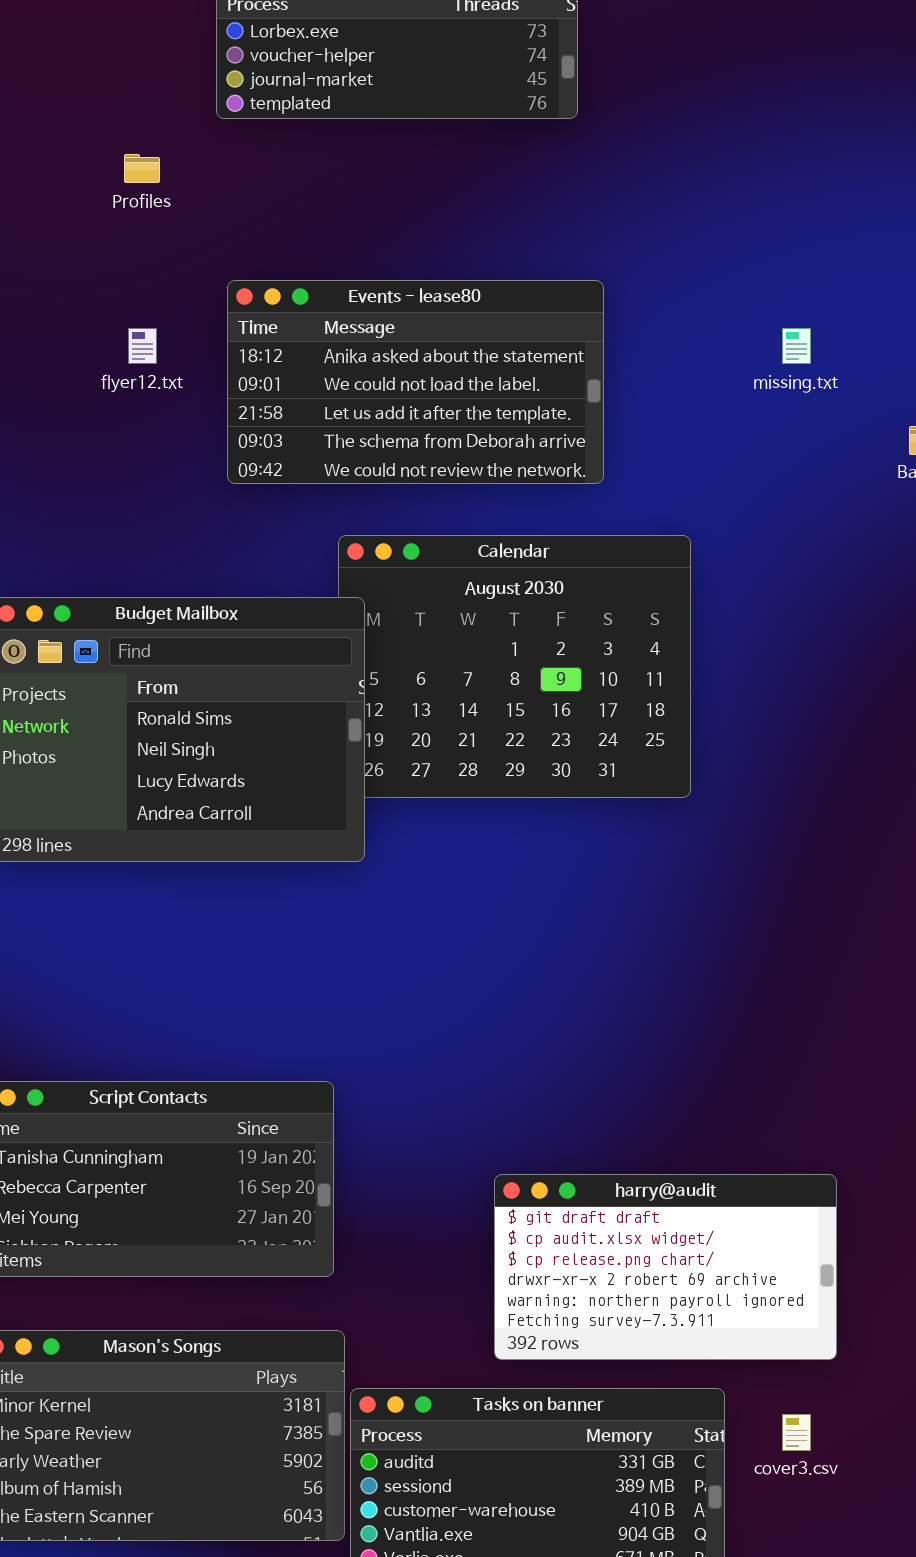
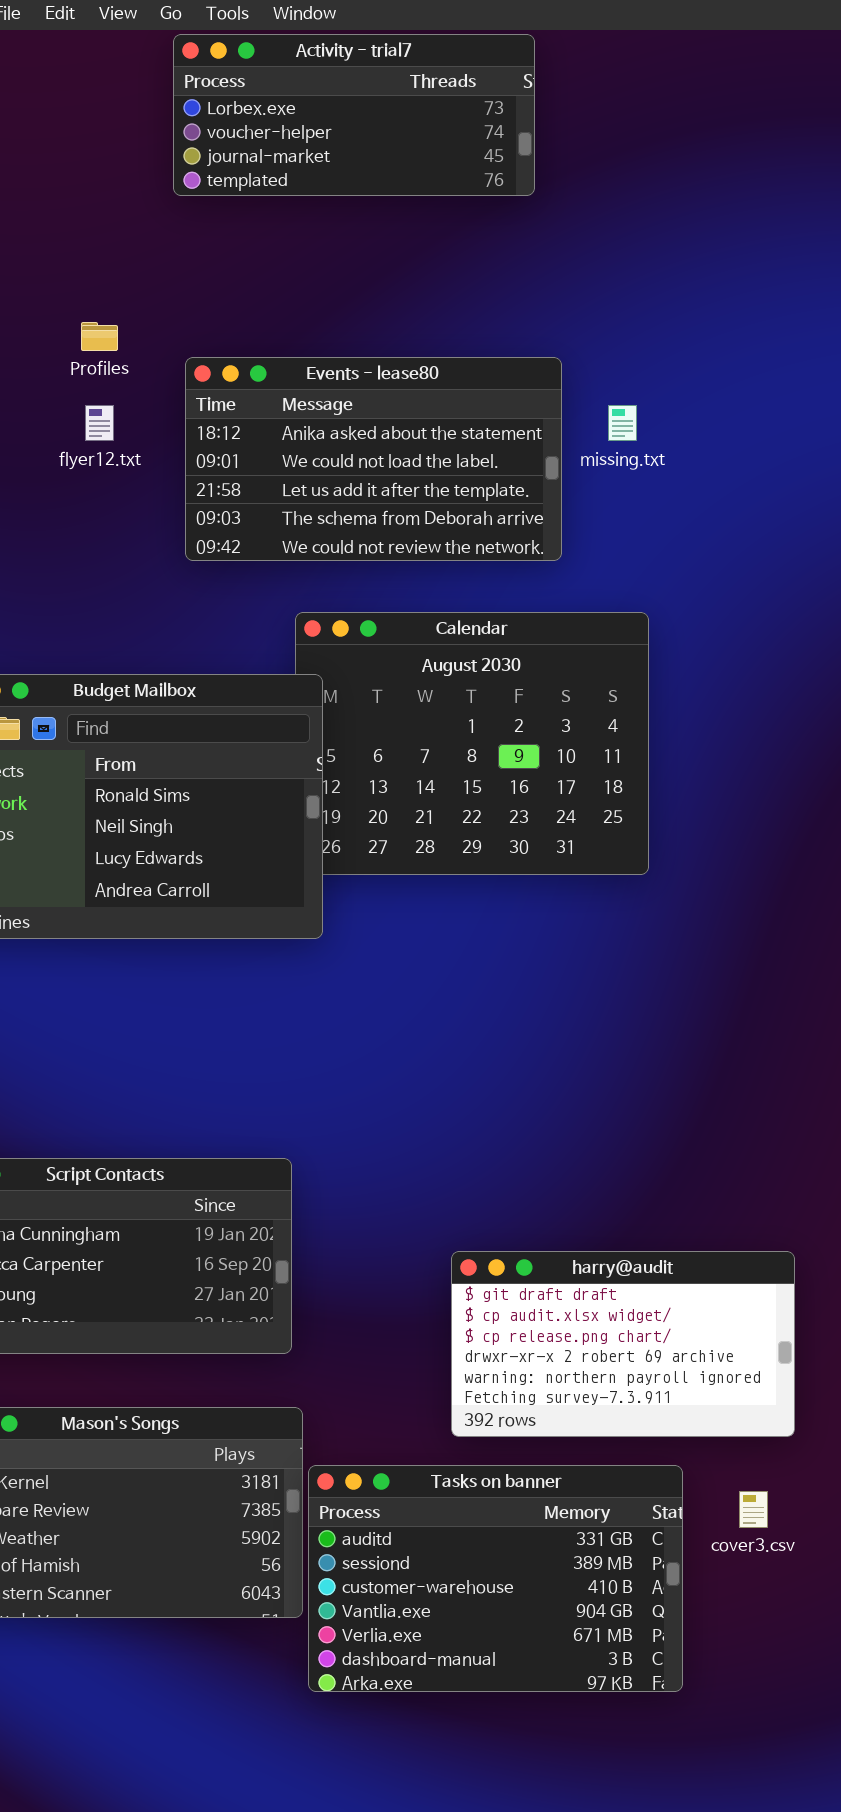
Profiles: [124,154,160,183] -> [81,322,118,351], moved
missing.txt: [782,328,811,364] -> [608,405,637,441], moved

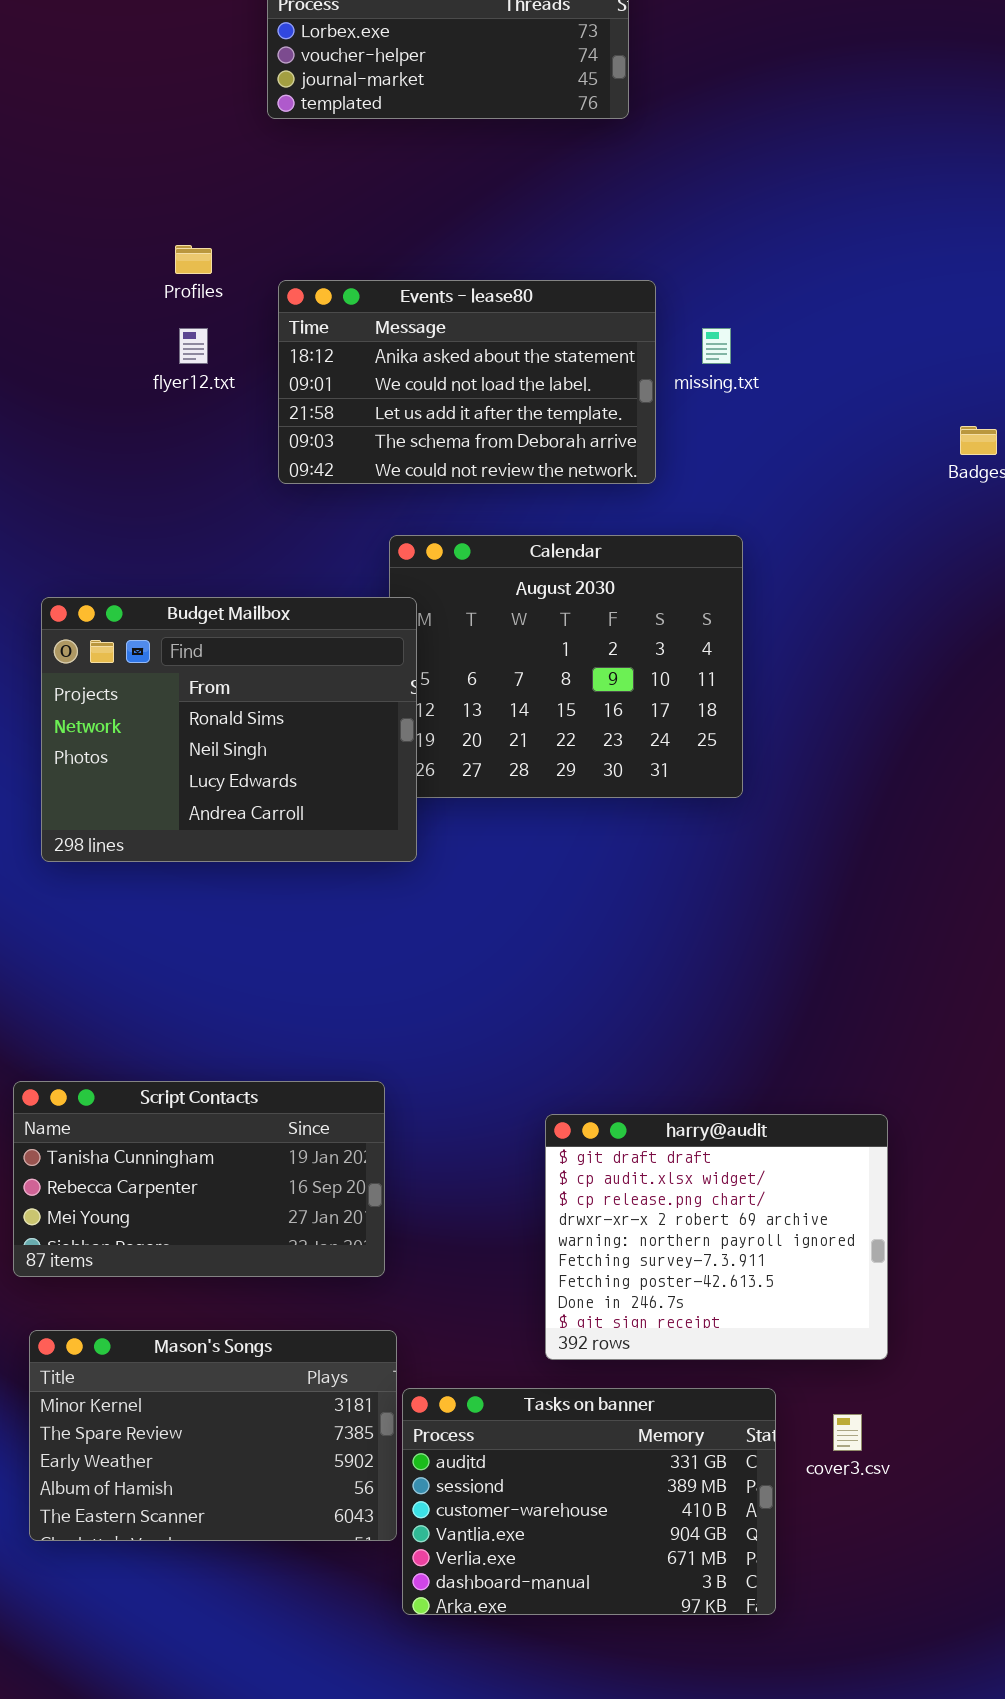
harry@audit: [451,1251,795,1437] -> [545,1114,888,1360], resized

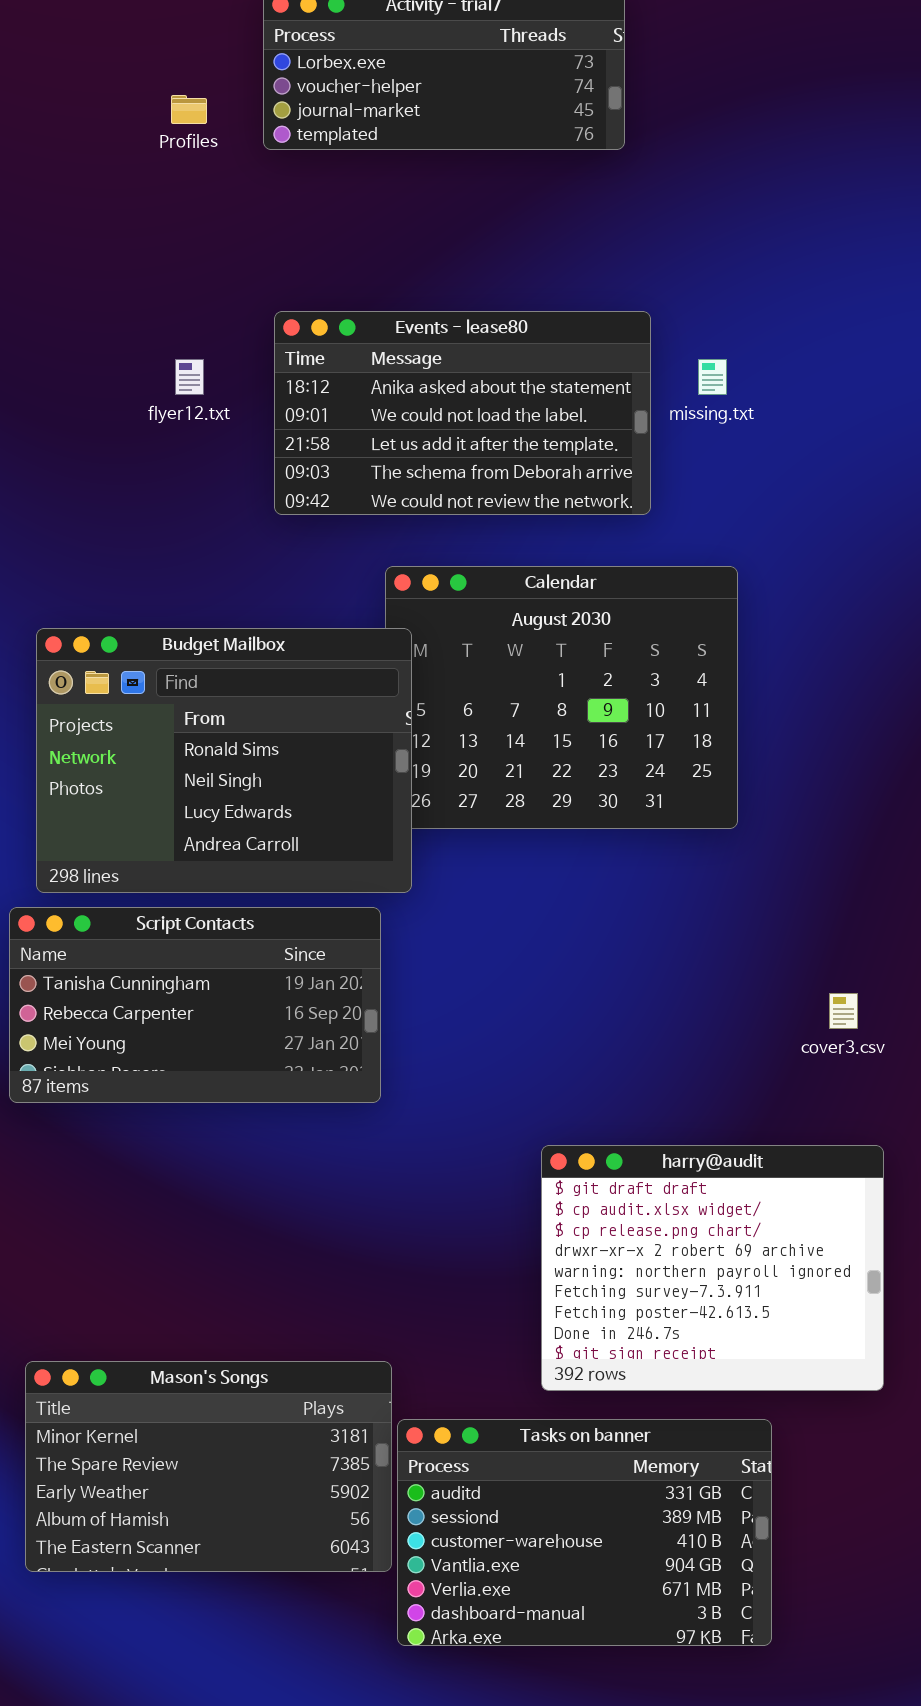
Profiles: [175,245,212,274] -> [171,95,207,124], moved
Script Contacts: [13,1081,385,1277] -> [9,907,381,1103], moved
cover3.csv: [833,1414,862,1451] -> [829,993,858,1029], moved

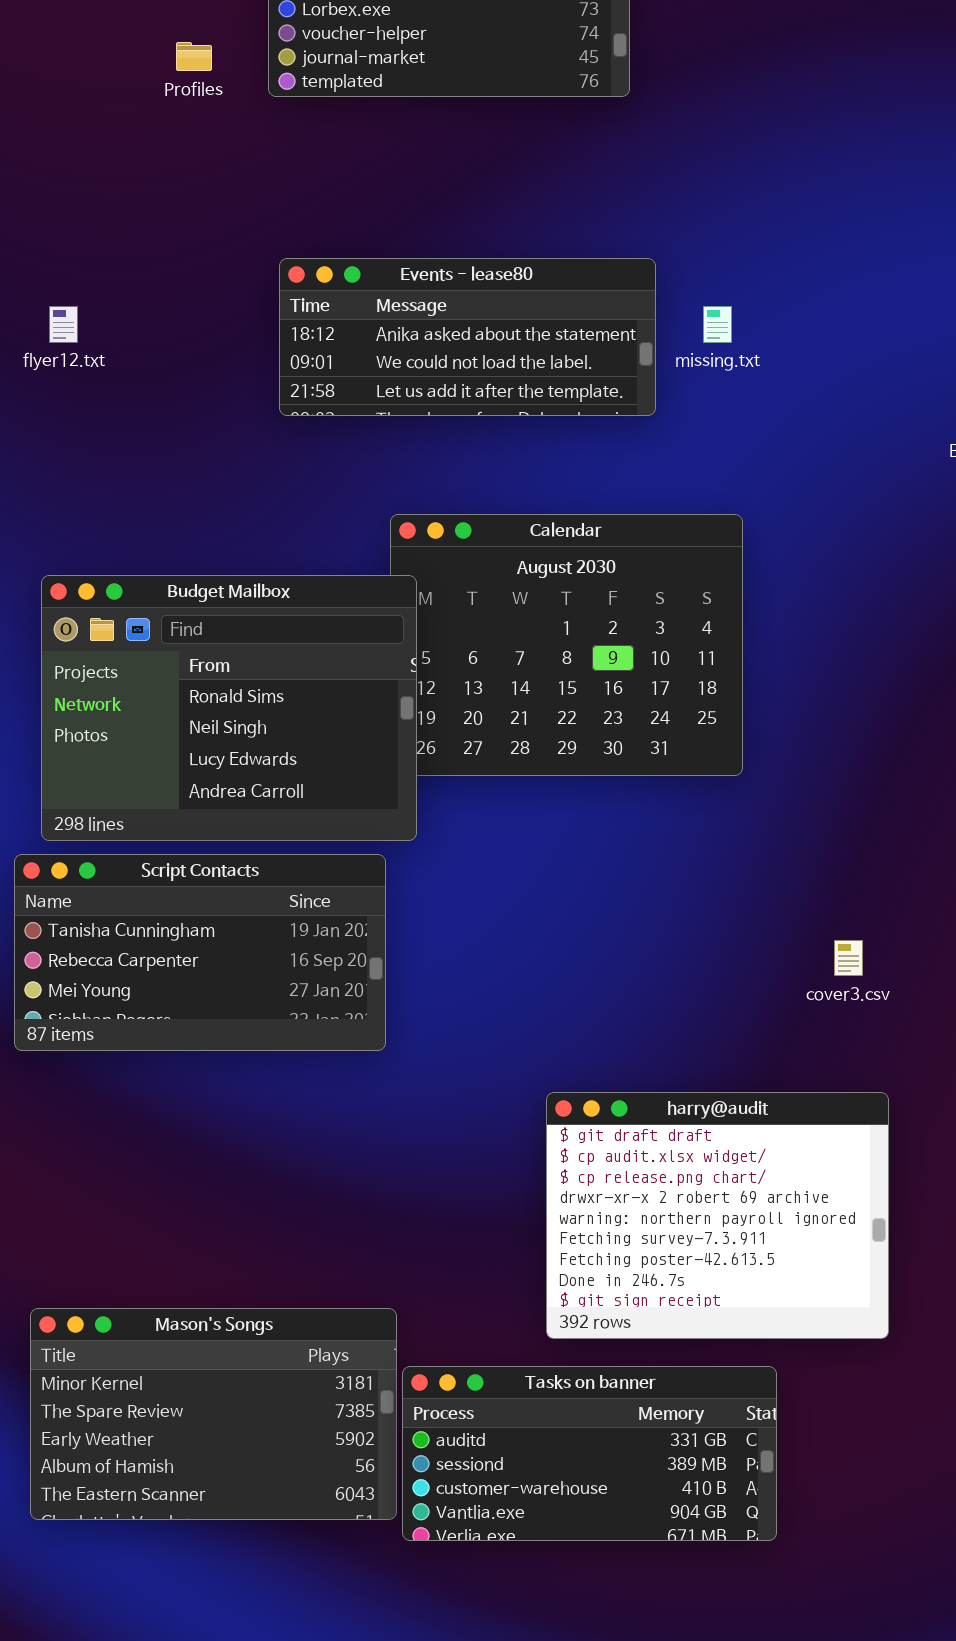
Events - lease80: [274,311,651,515] -> [279,258,656,416], resized
flyer12.txt: [175,359,204,395] -> [49,306,78,343], moved
Tasks on banner: [397,1419,772,1646] -> [402,1366,777,1541], resized

